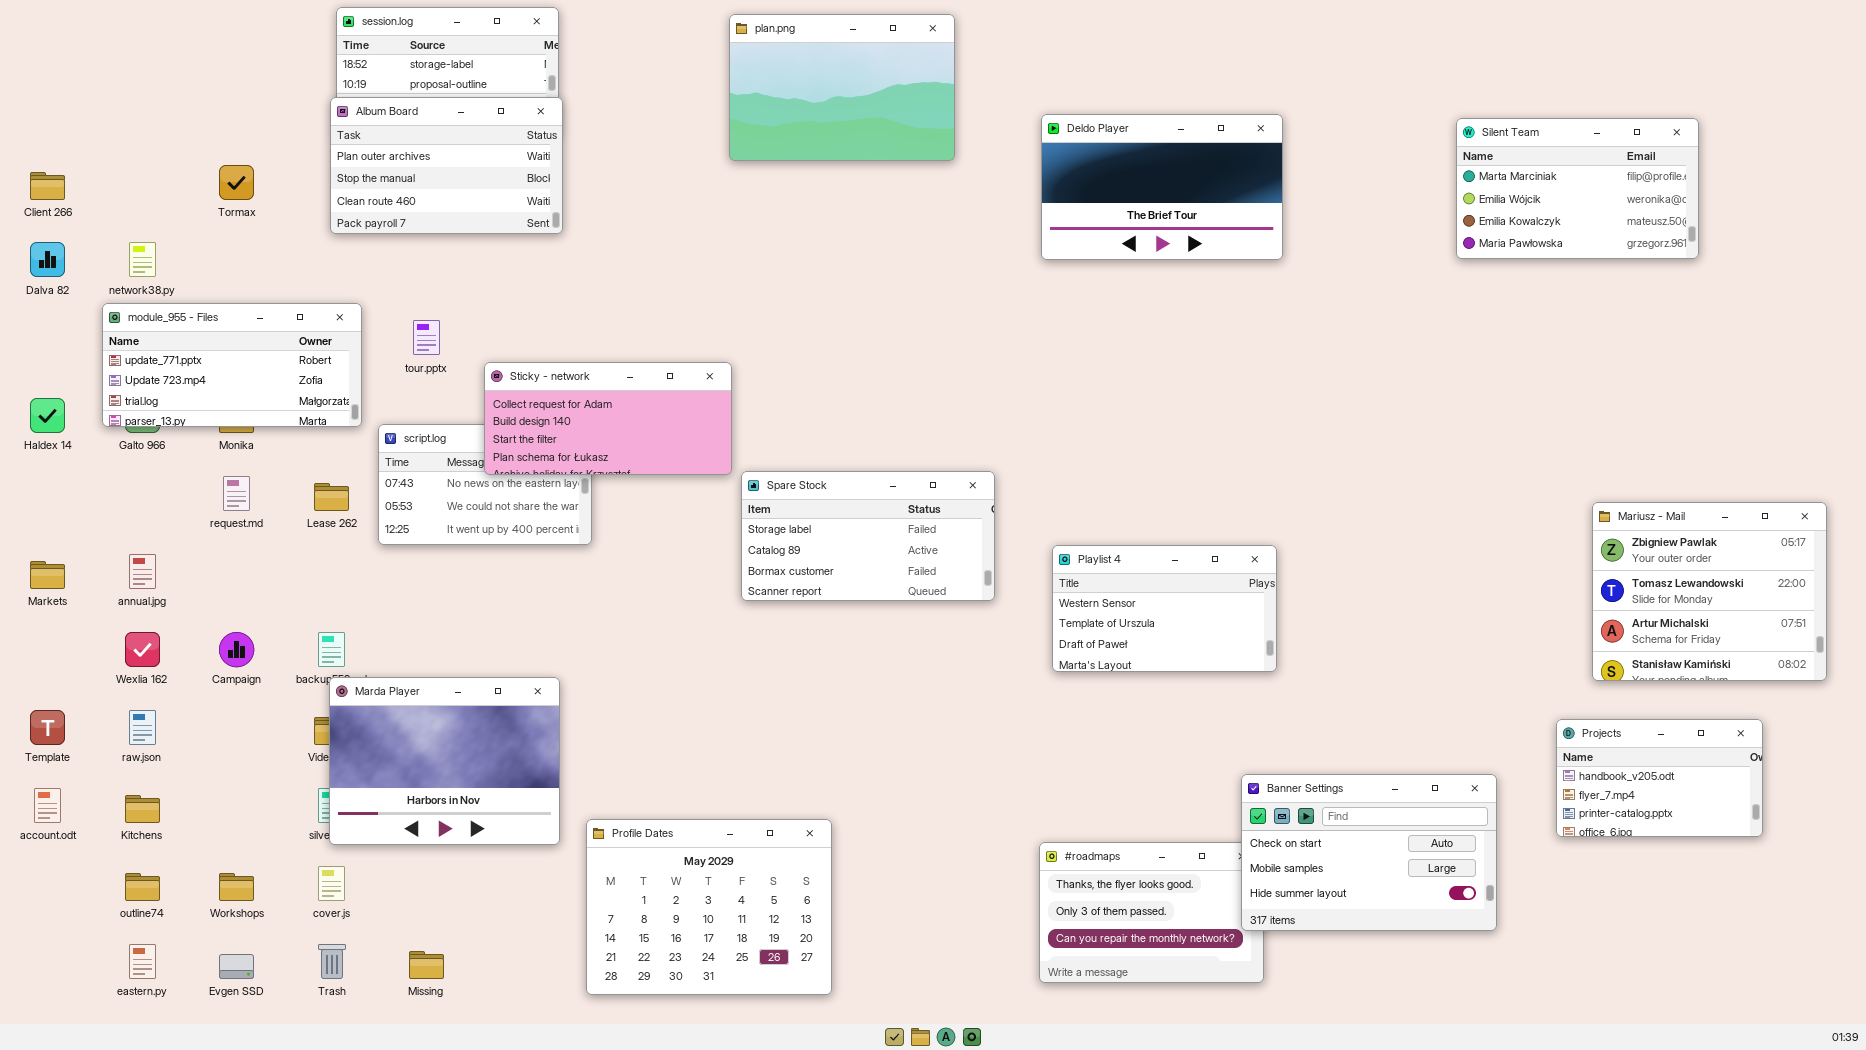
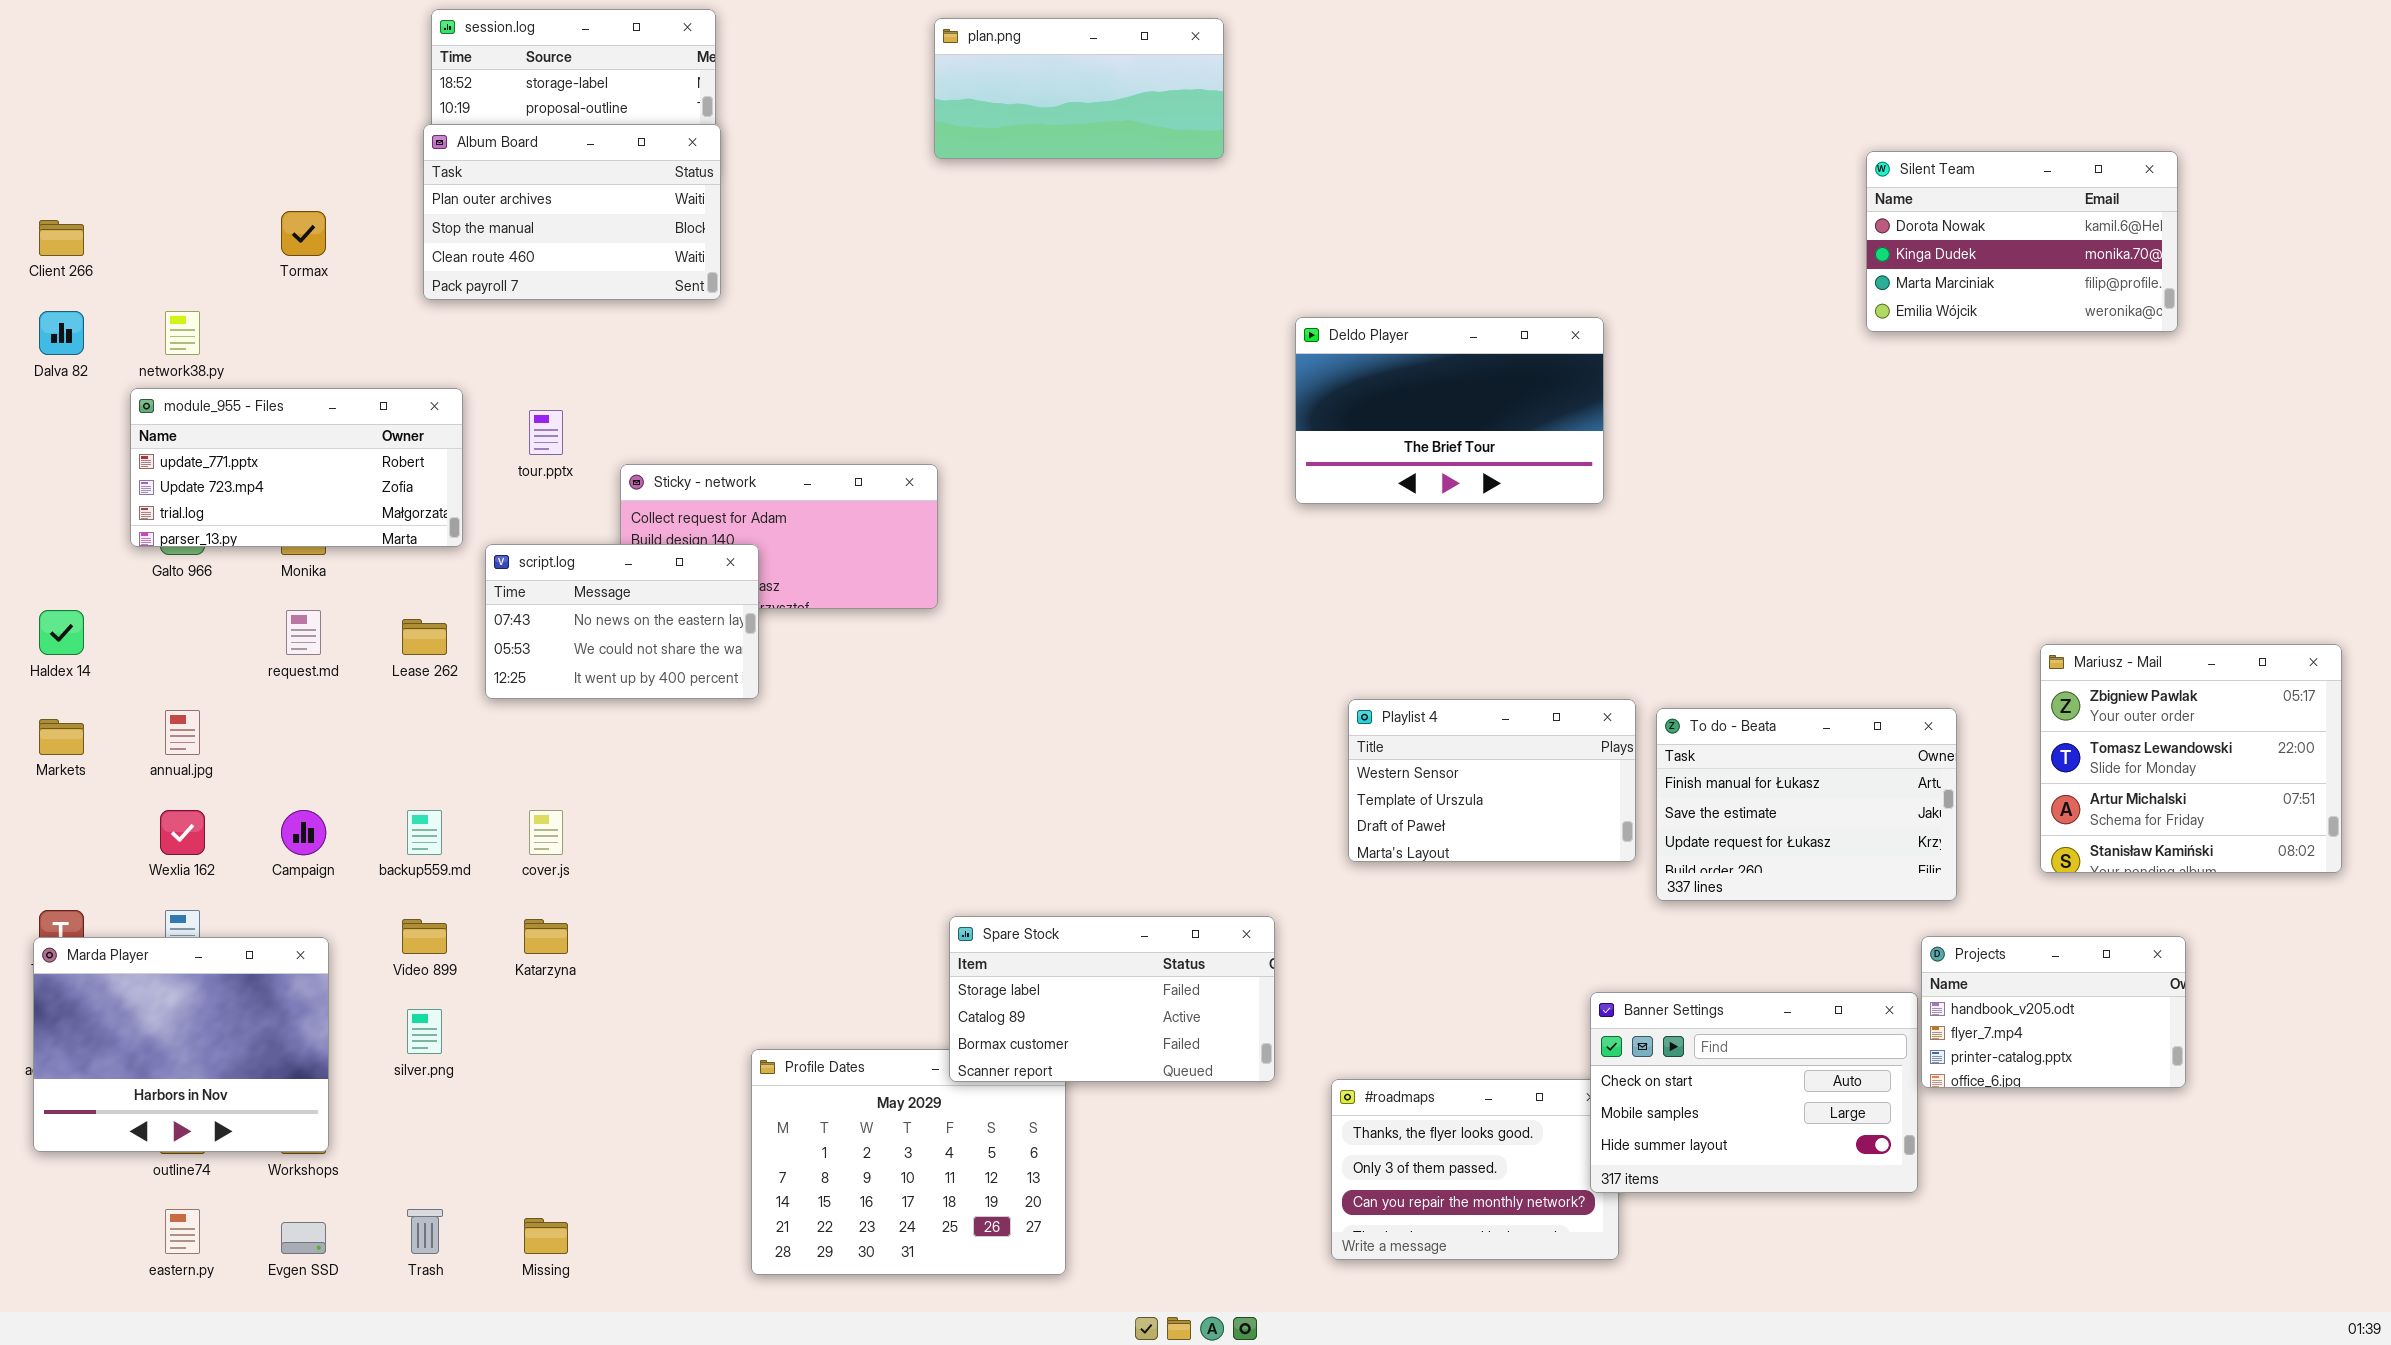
plan.png: [729,14,955,161] -> [934,18,1224,159], resized
Deldo Player: [1041,114,1283,260] -> [1295,317,1604,504], moved
Silent Team: [1456,118,1699,259] -> [1866,151,2178,332], scrolled up 2 rows
Haldex 14: [30,398,65,433] -> [39,610,84,655], moved
script.log: [378,424,592,545] -> [485,544,759,699], raised
Spare Stock: [741,471,995,601] -> [949,916,1275,1082], moved
To do - Beata: none -> [1656,708,1957,901], opened
Marda Player: [329,677,560,845] -> [33,937,329,1152], moved
Projects: [1556,719,1763,837] -> [1921,936,2186,1088], moved
cover.js: [318,866,345,901] -> [529,810,563,855], moved

